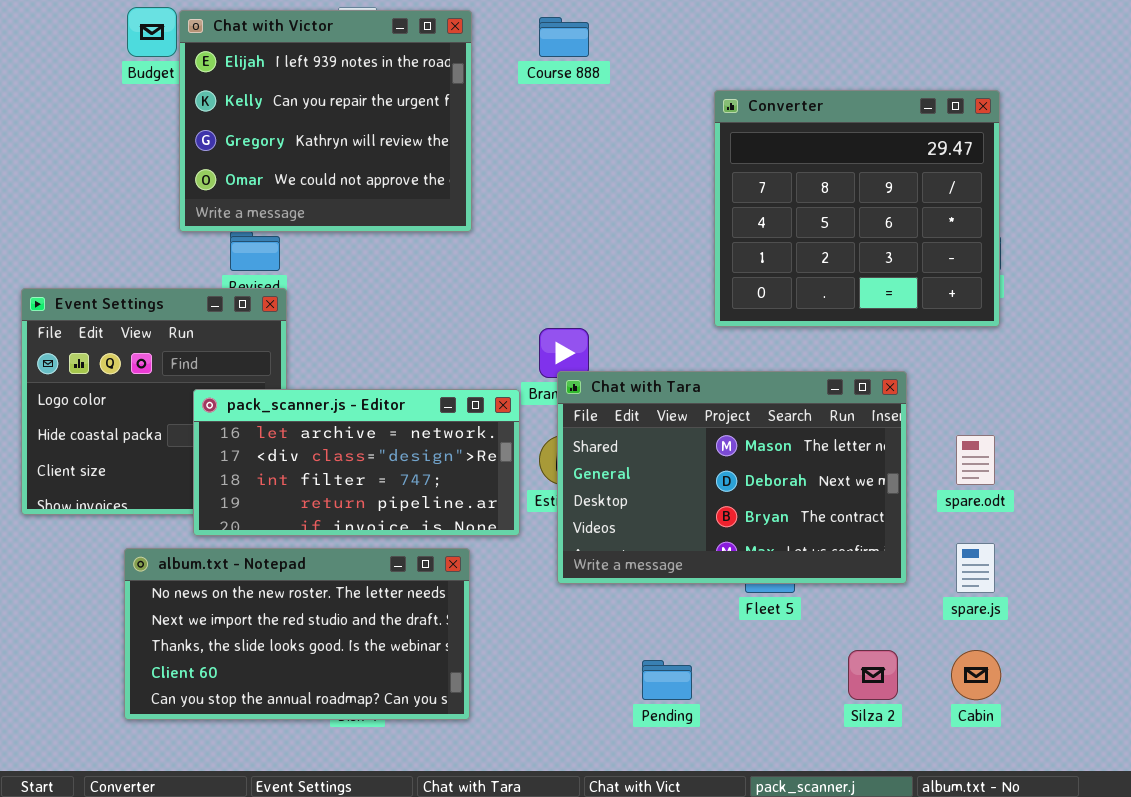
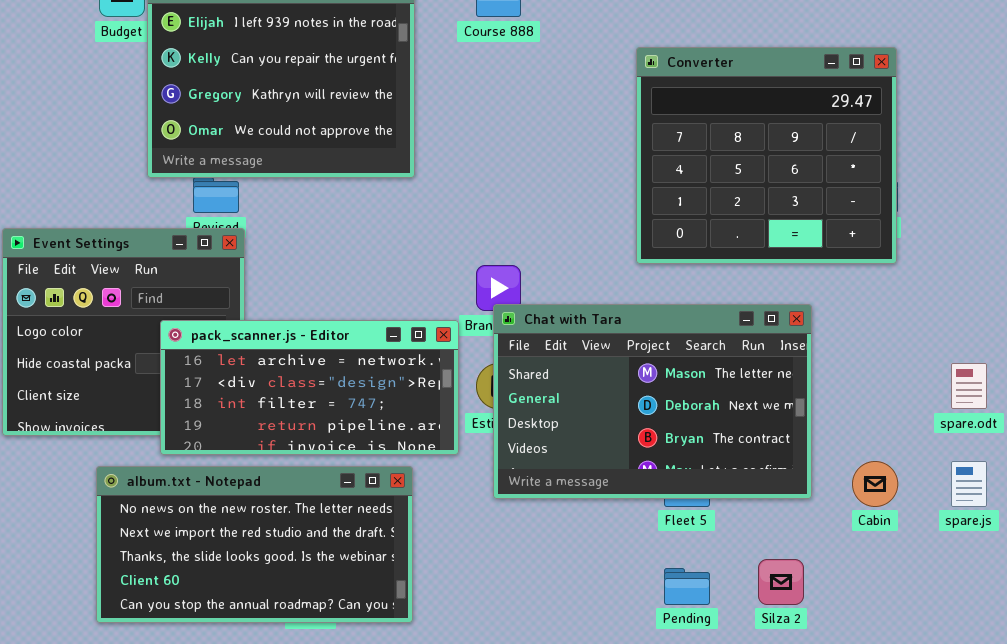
spare.odt: [956,435,995,485] -> [951,363,987,409], moved
spare.js: [956,543,995,593] -> [951,461,987,507], moved
Cabin: [951,650,1001,700] -> [852,461,898,507], moved
Pending: [642,660,692,700] -> [664,568,710,605], moved

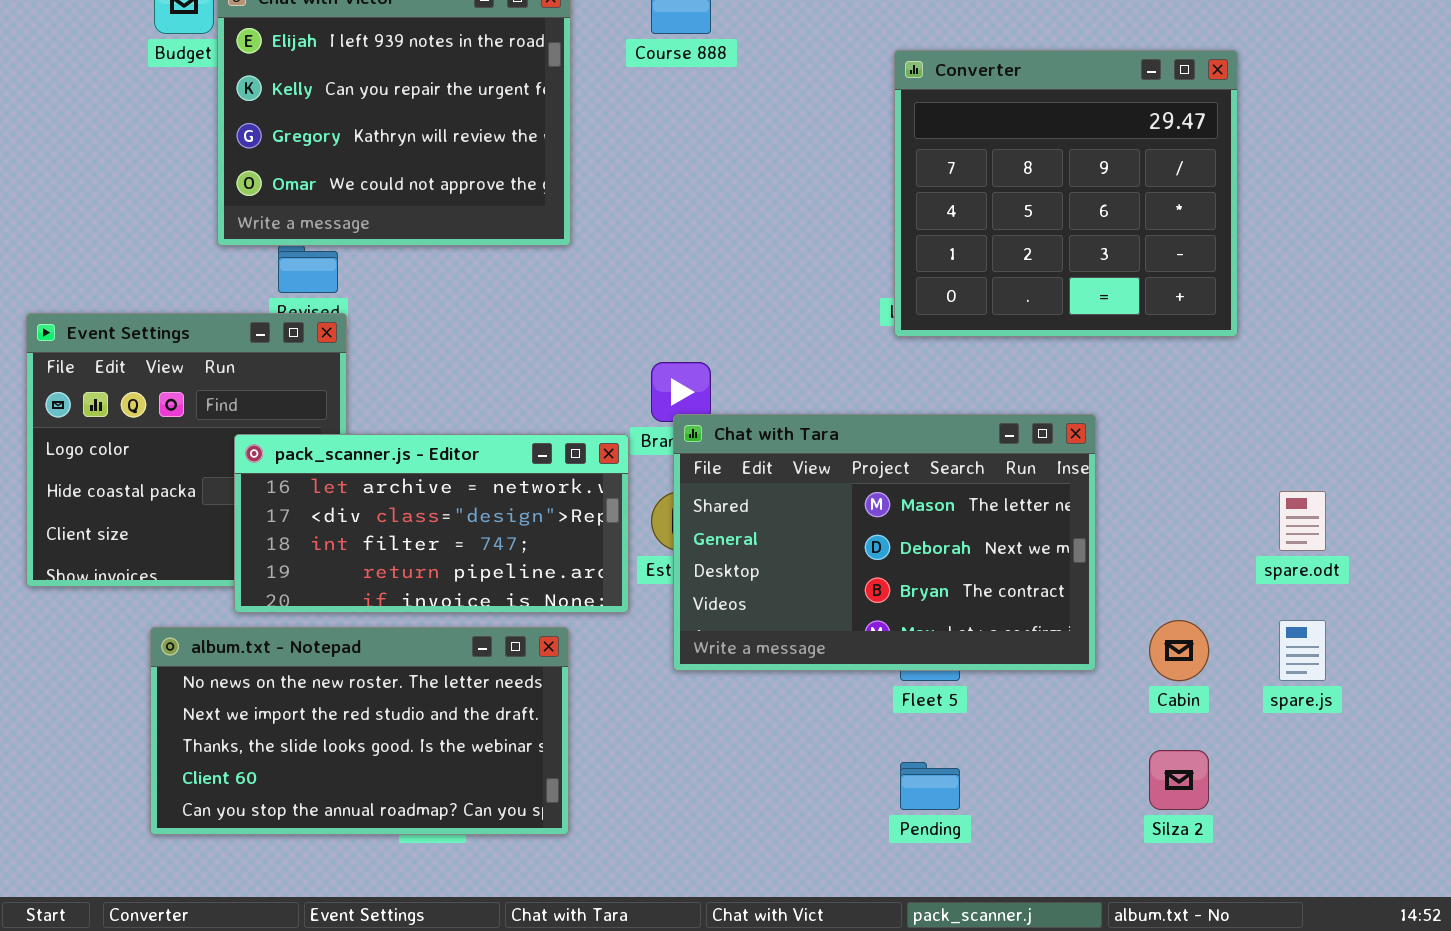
Converter: [636,47,897,264] -> [894,50,1238,337], moved
Silza 2: [758,559,804,605] -> [1149,750,1209,810], moved

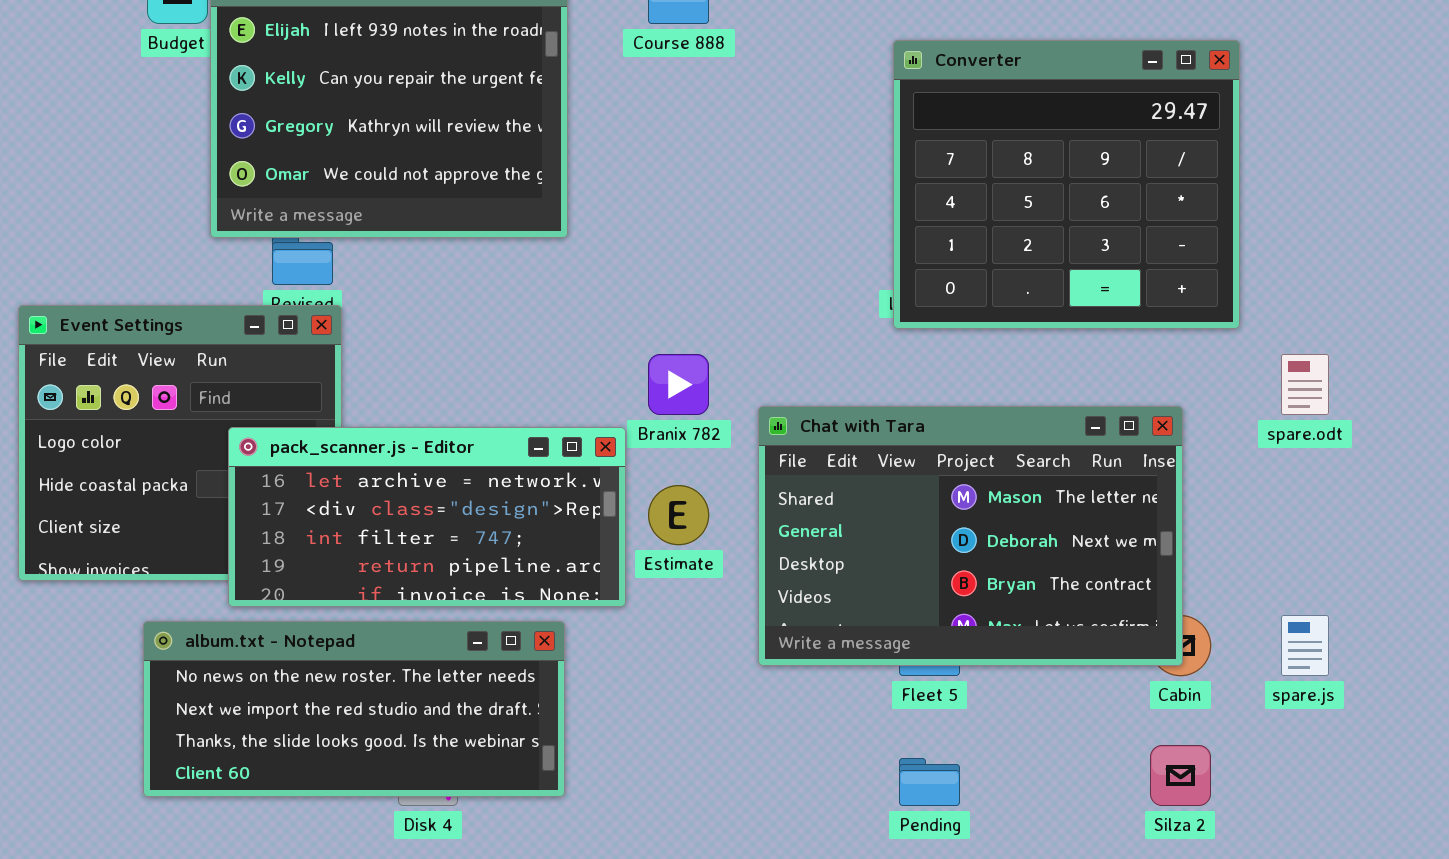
Chat with Tara: [673,414,1096,671] -> [758,406,1183,666], moved
spare.odt: [1279,491,1326,551] -> [1281,354,1329,415], moved
album.txt - Notepad: [150,627,569,835] -> [143,621,565,797], resized

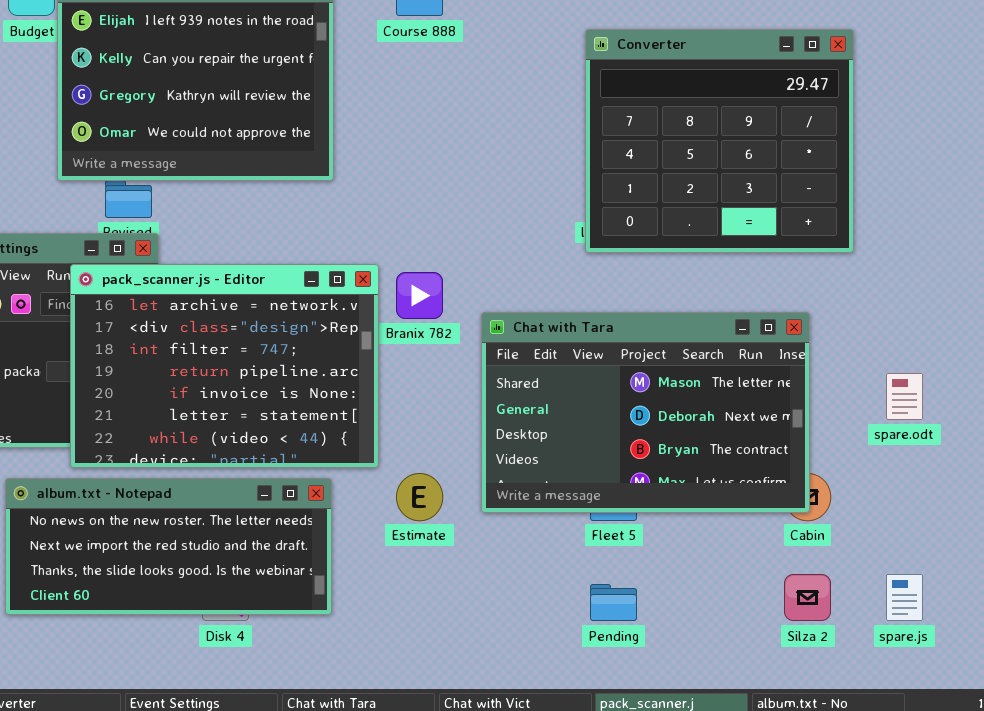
spare.odt: [1281,354,1329,415] -> [886,373,923,420], moved
pack_scanner.js - Editor: [228,427,626,607] -> [70,264,379,468], resized
Estimate: [648,485,709,545] -> [396,473,443,521], moved
spare.js: [1281,615,1329,676] -> [886,574,923,621], moved

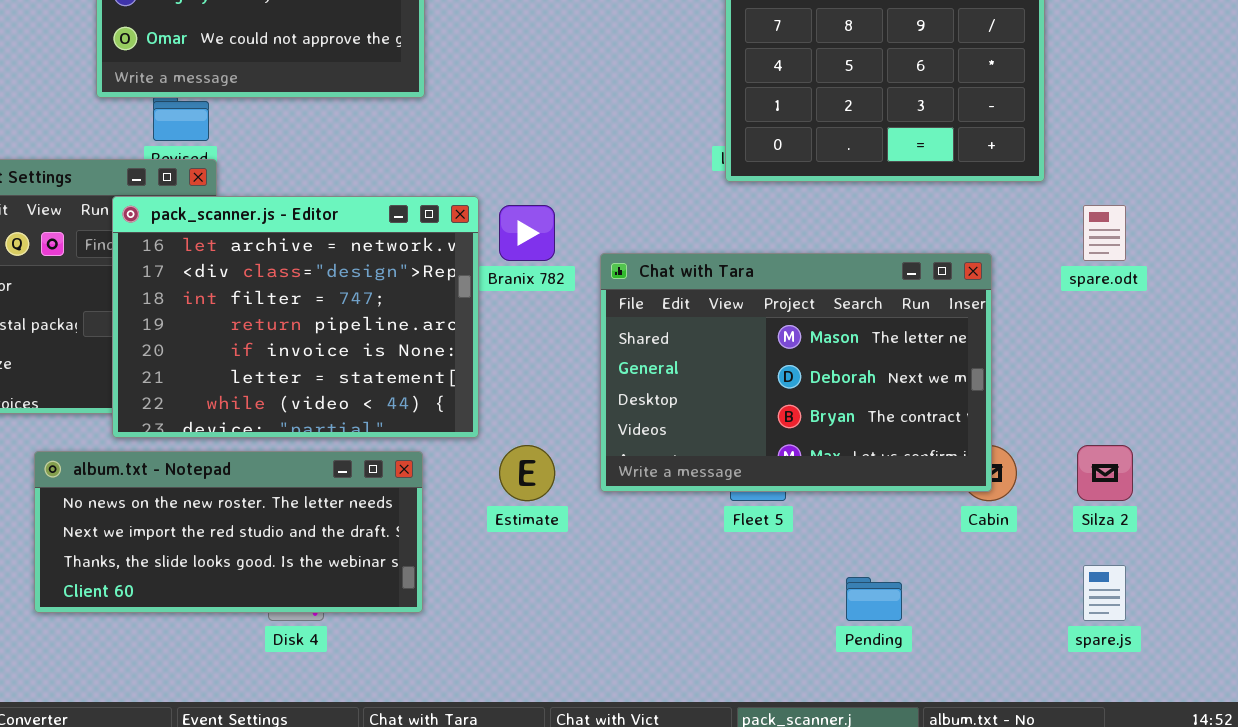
spare.odt: [886,373,923,420] -> [1083,205,1126,261], moved
Silza 2: [784,574,831,621] -> [1077,445,1133,501], moved
Pending: [590,584,637,621] -> [846,577,902,621], moved

